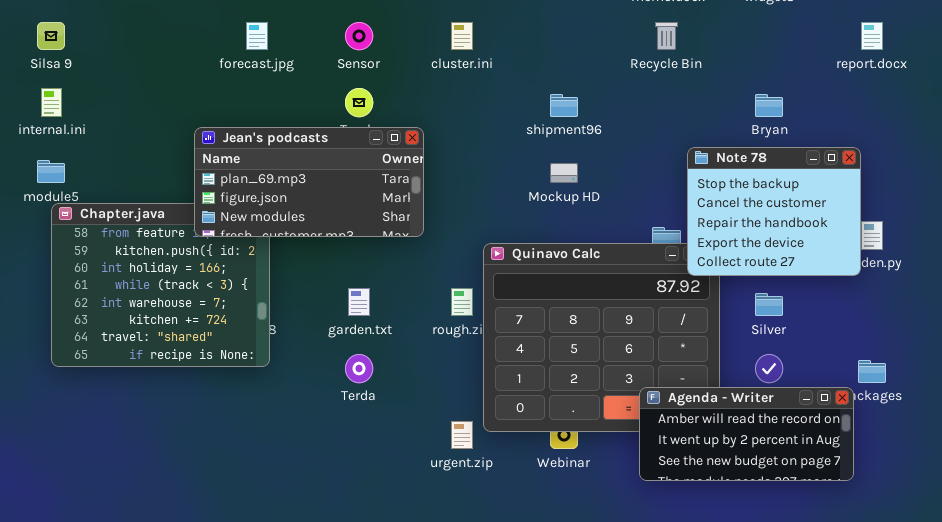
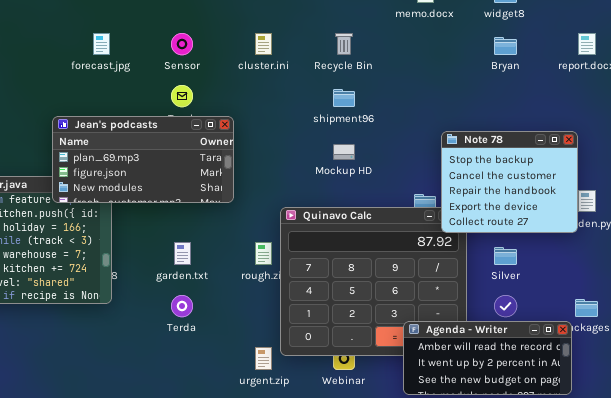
Recycle Bin: [655,22,678,50] -> [335,33,353,55], moved
Bryan: [755,94,783,117] -> [494,37,517,55], moved

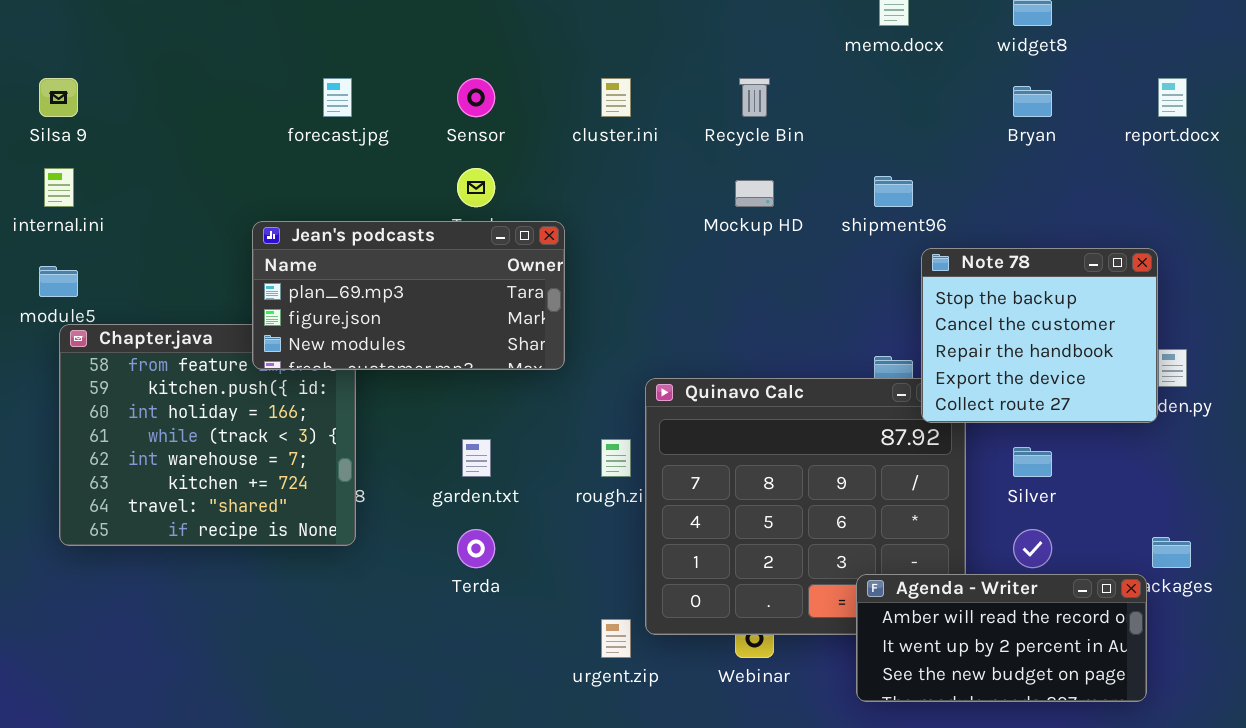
shipment96: [333,89,355,107] -> [874,176,913,207], moved
Mockup HD: [333,144,355,160] -> [735,180,774,207], moved

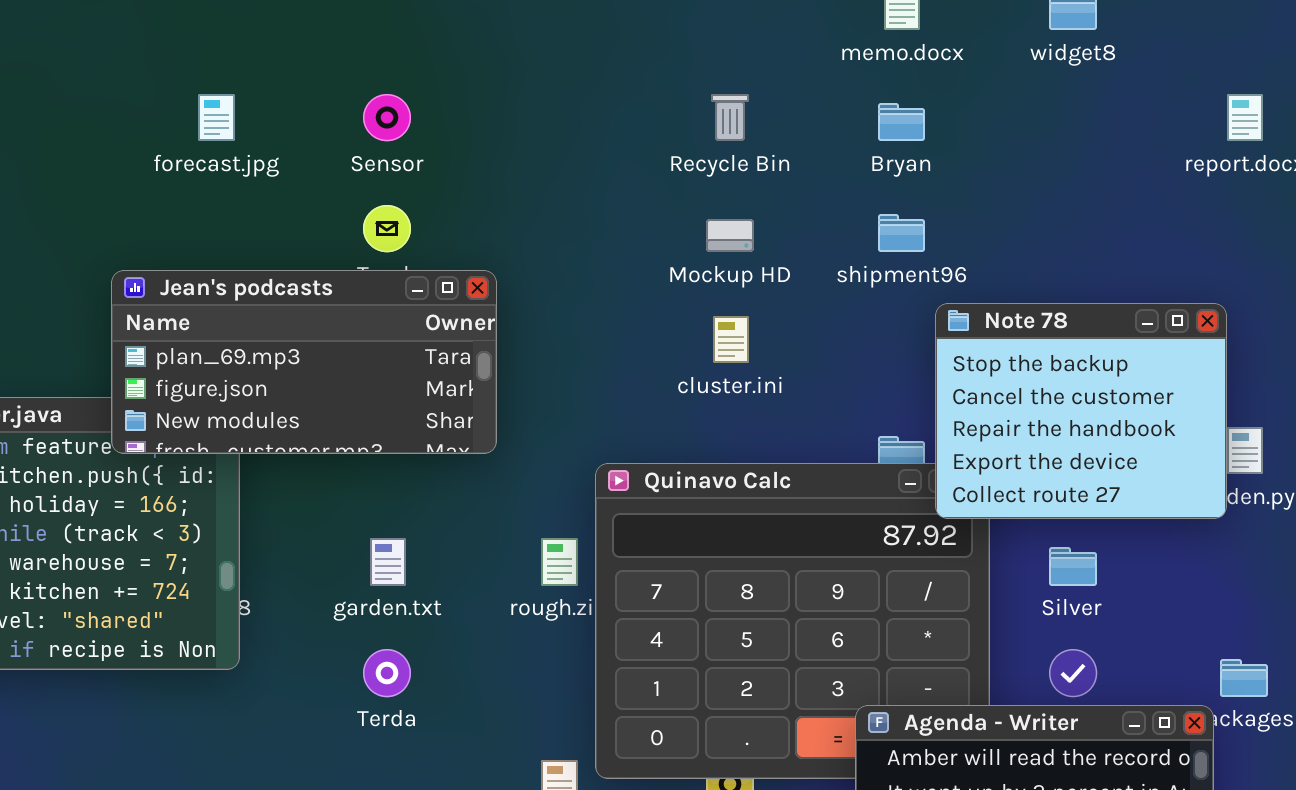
cluster.ini: [601,78,631,117] -> [713,316,749,363], moved
Bryan: [1013,86,1052,117] -> [878,103,925,141], moved

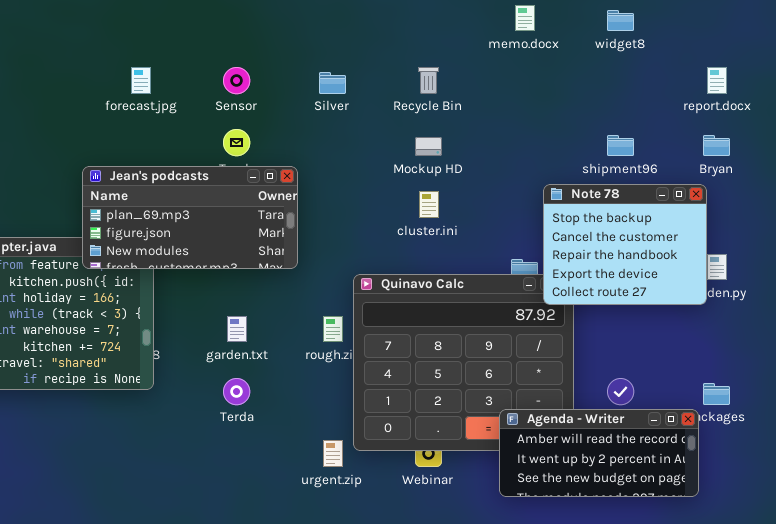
Bryan: [878,103,925,141] -> [703,135,730,156], moved
shipment96: [878,214,925,252] -> [607,135,634,156], moved
Silver: [1049,547,1097,586] -> [319,72,346,94], moved

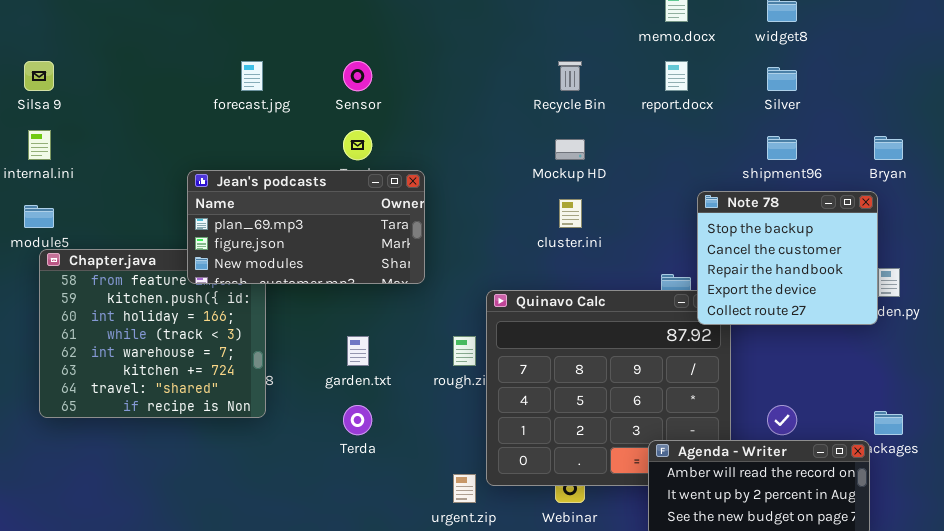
report.docx: [707,67,727,94] -> [665,61,688,91], moved
Silver: [319,72,346,94] -> [767,67,797,91], moved

